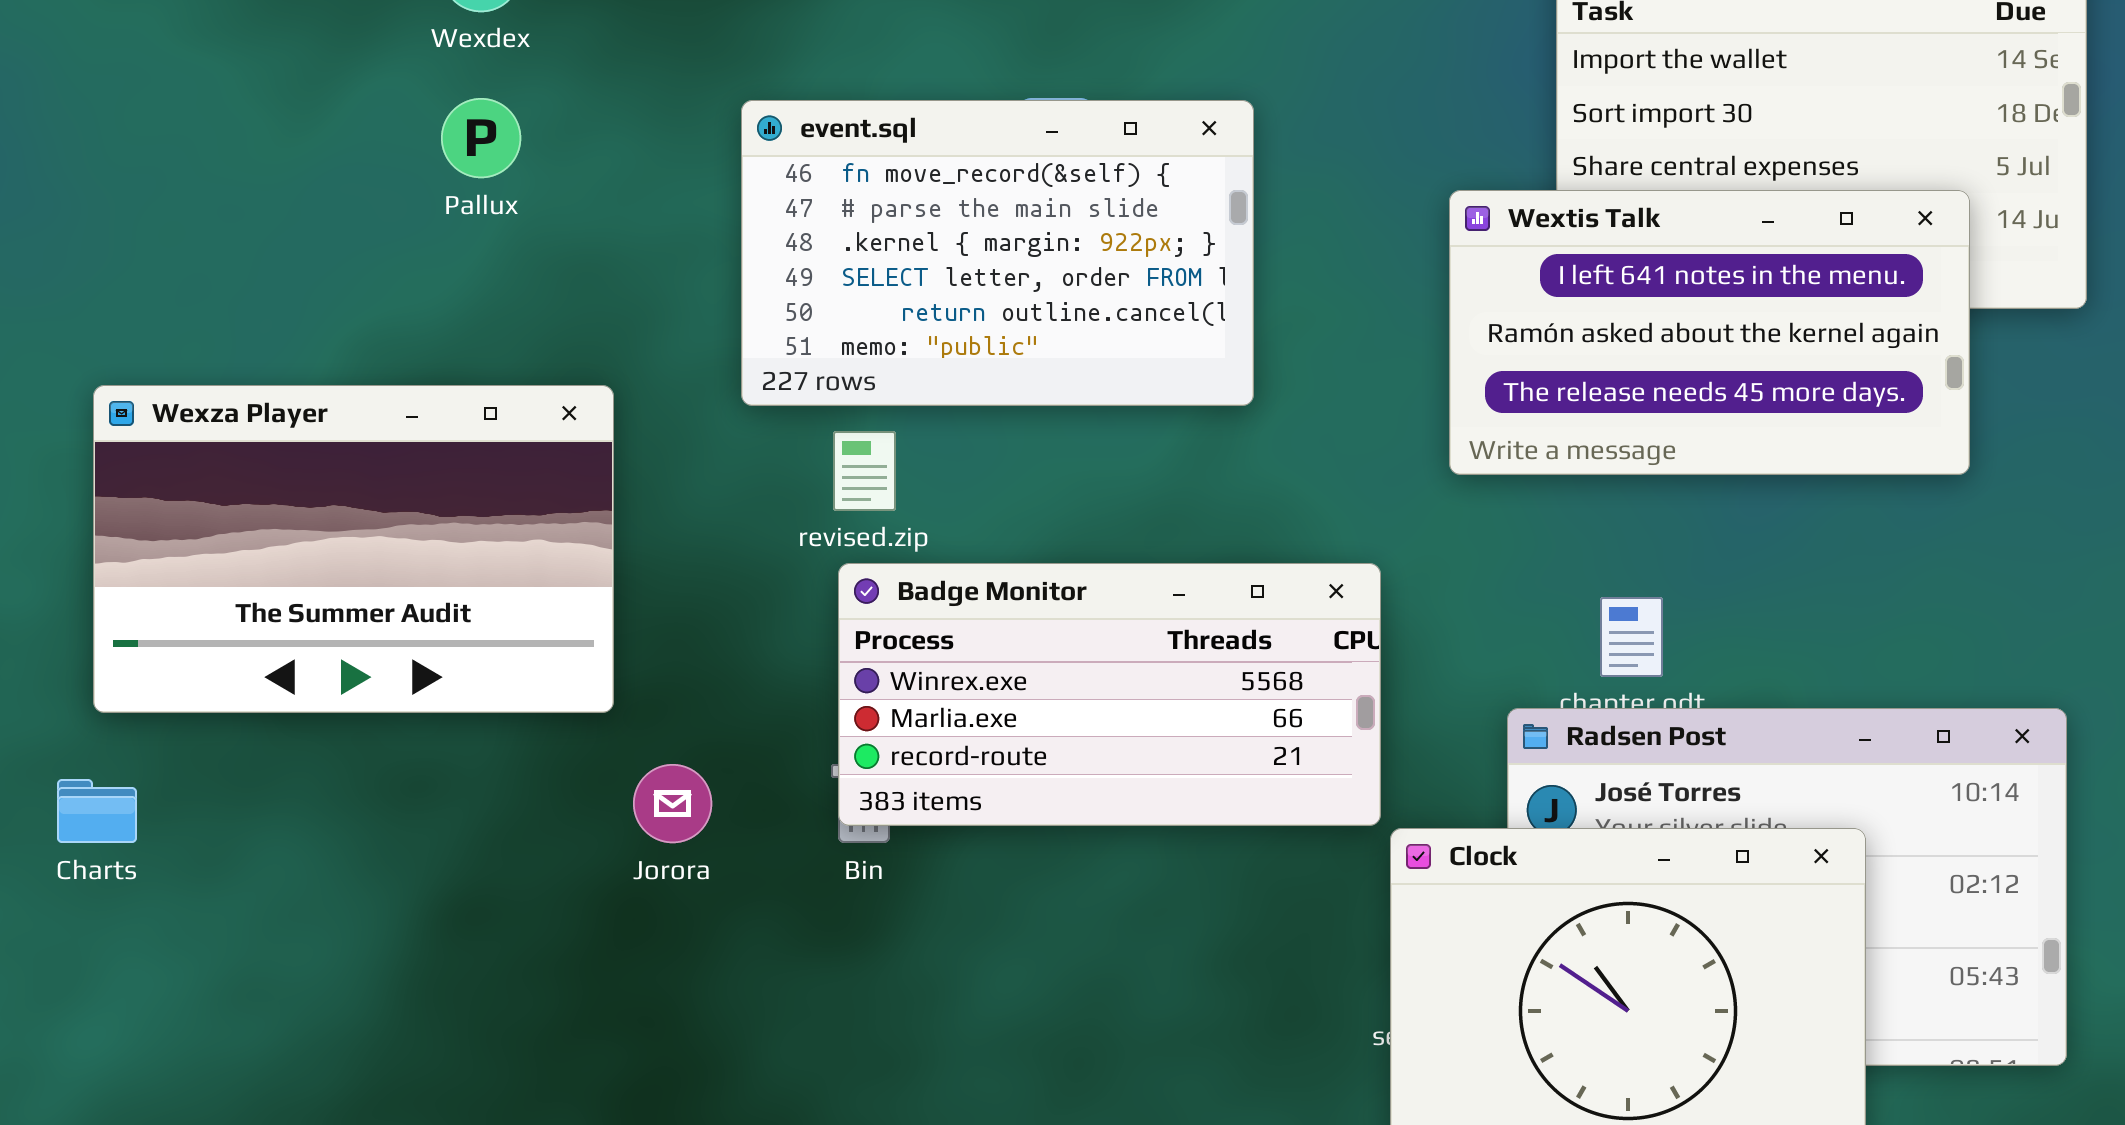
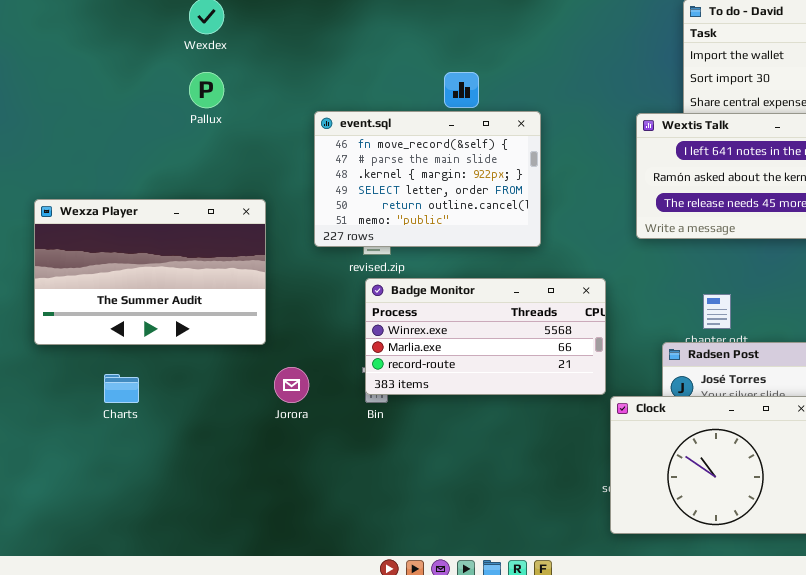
event.sql: [741,100,1254,406] -> [314,111,541,247], moved
Charts: [57,779,137,843] -> [104,374,139,403], moved

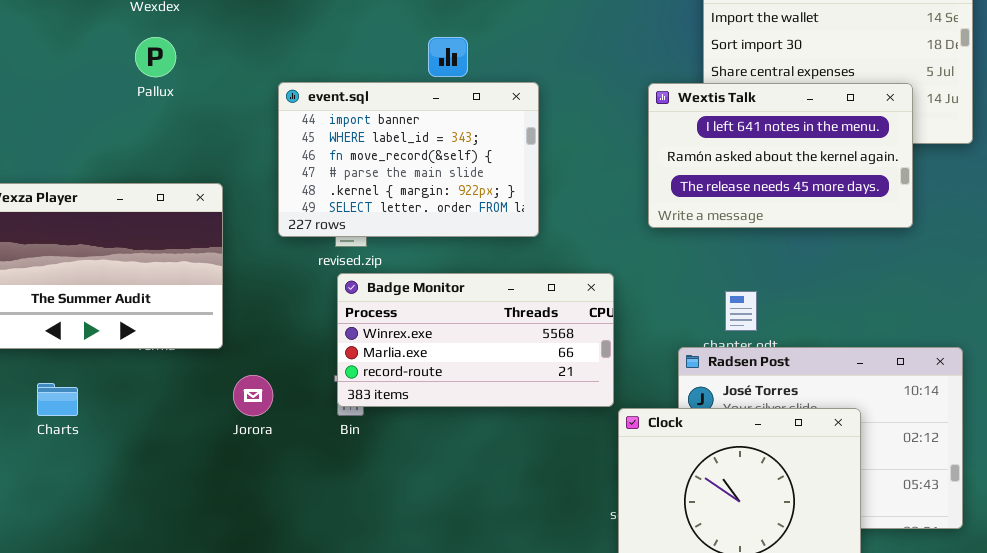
event.sql: [314,111,541,247] -> [278,82,539,237], scrolled up 2 rows

